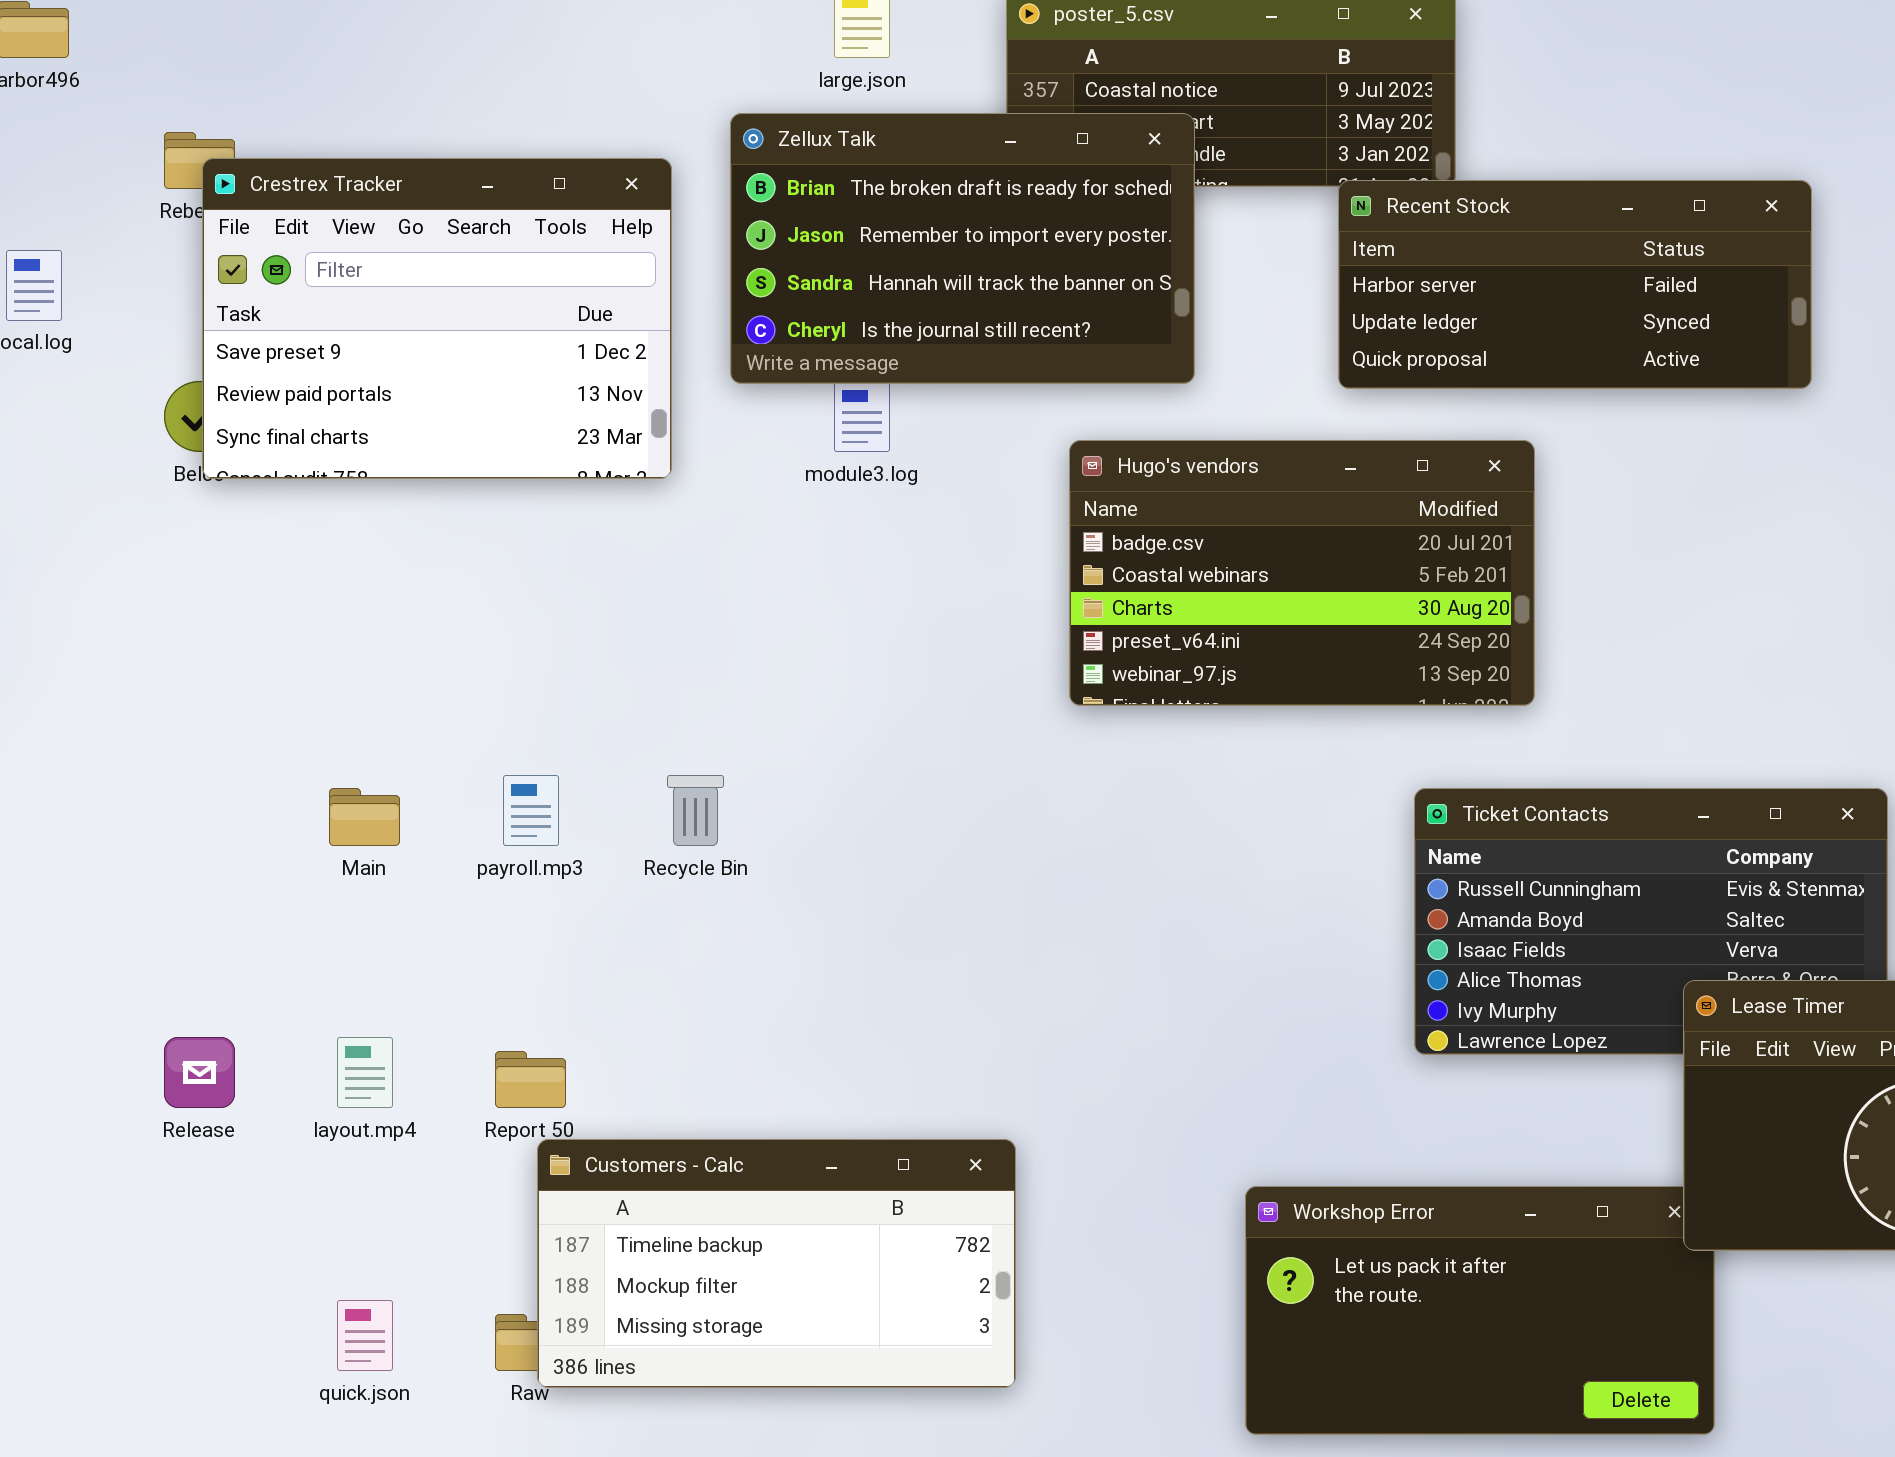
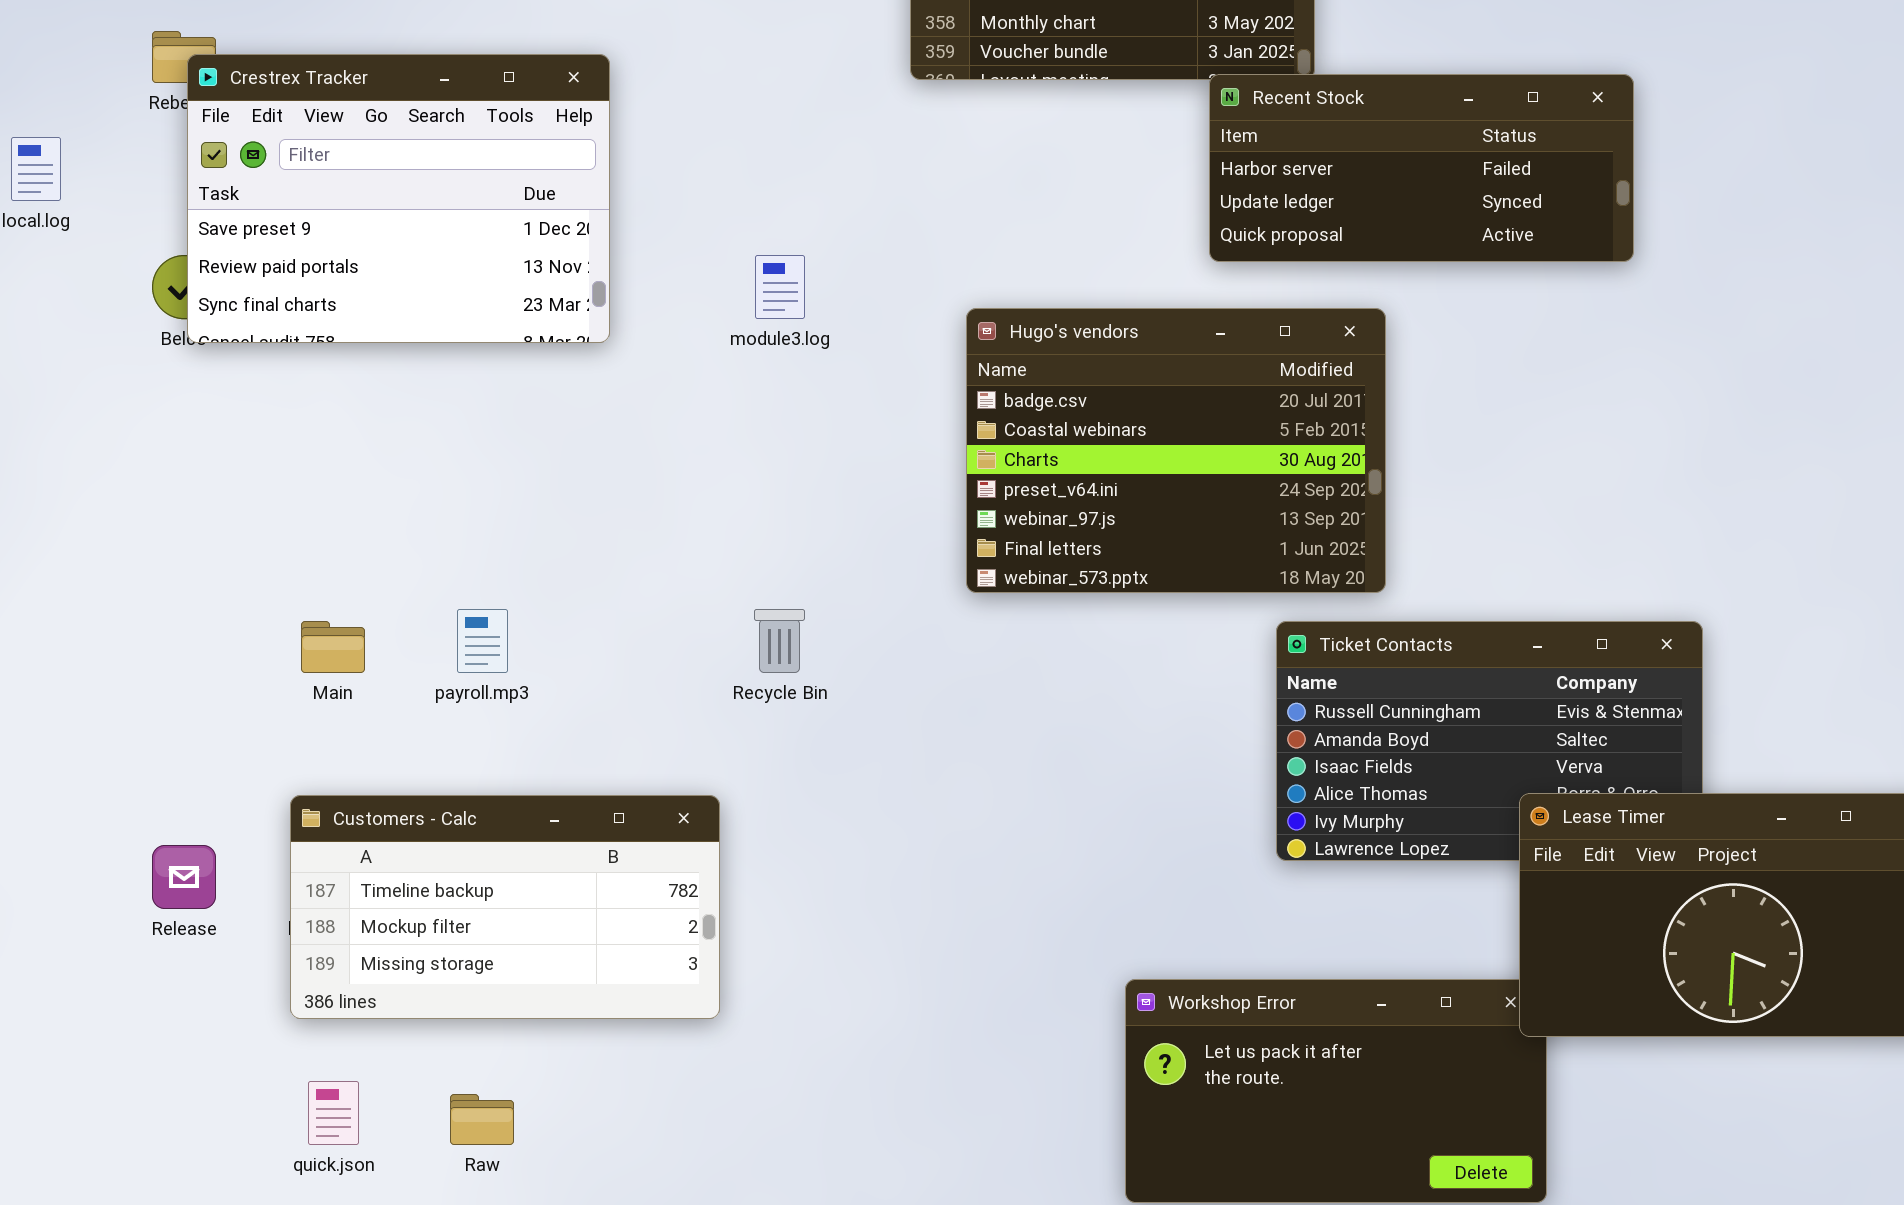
Zellux Talk: [730,113,1195,384] -> none, closed
Hugo's vendors: [1069,440,1535,706] -> [966,308,1386,593], resized
Recycle Bin: [667,775,724,846] -> [754,609,805,673], moved
Customers - Calc: [537,1139,1016,1388] -> [290,795,720,1019], moved

